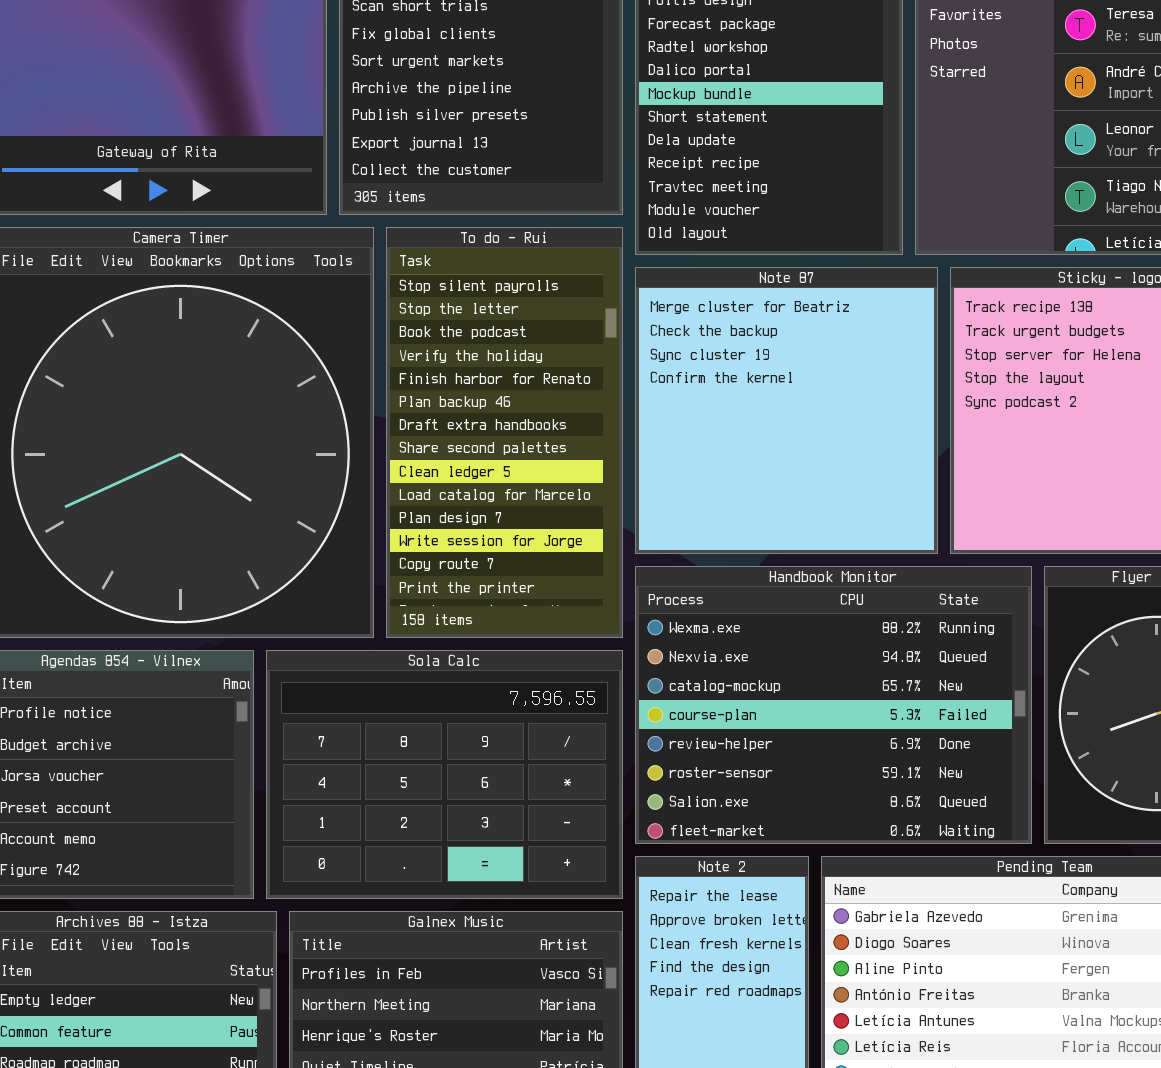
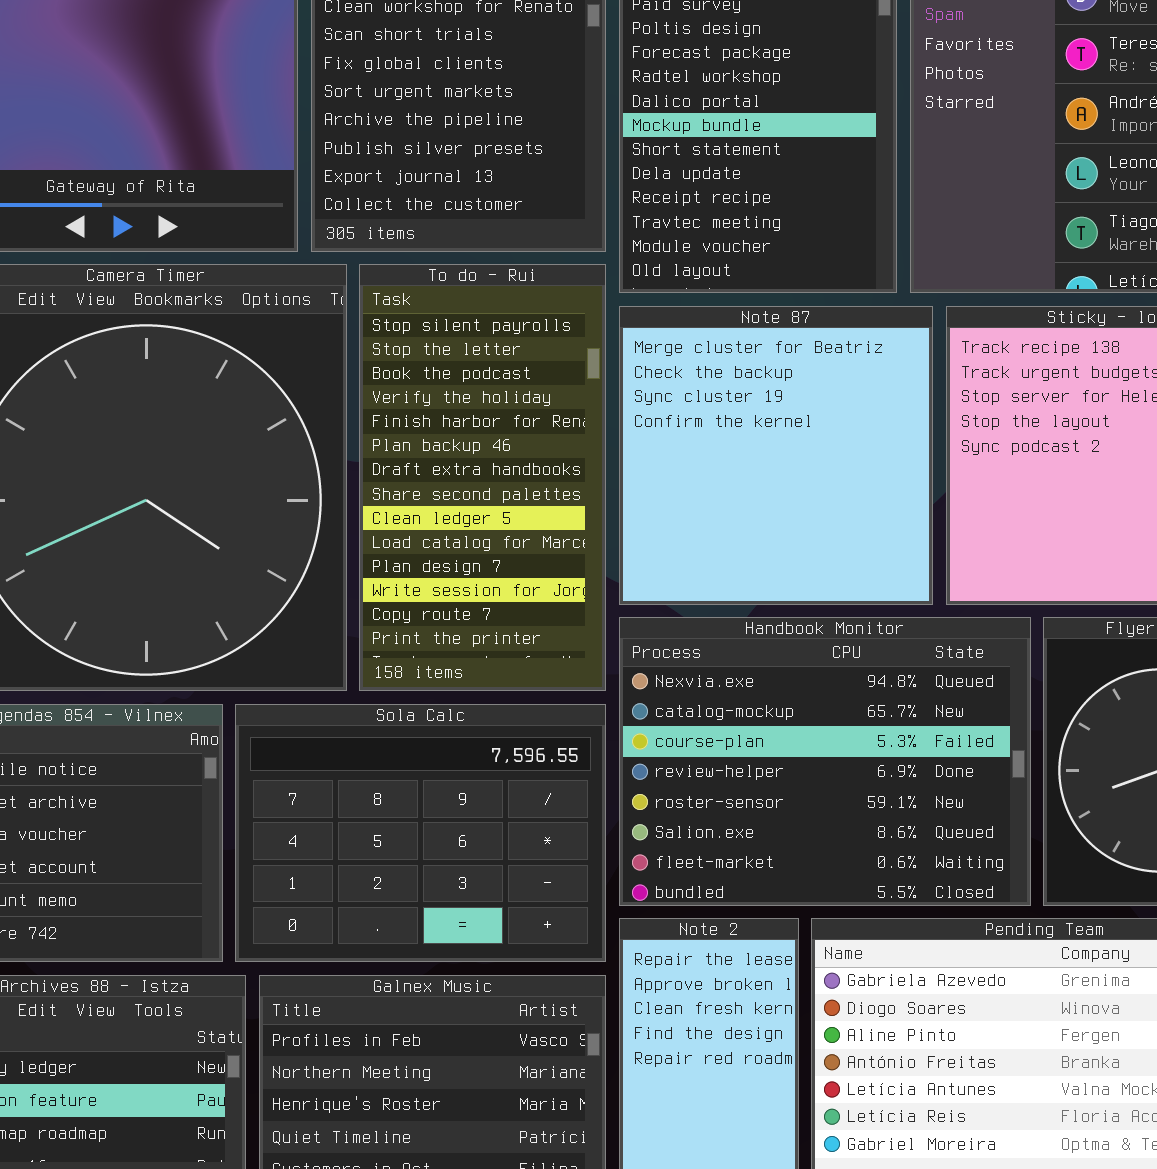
Handbook Monitor: [635,566,1032,844] -> [619,617,1031,906], scrolled down 1 row

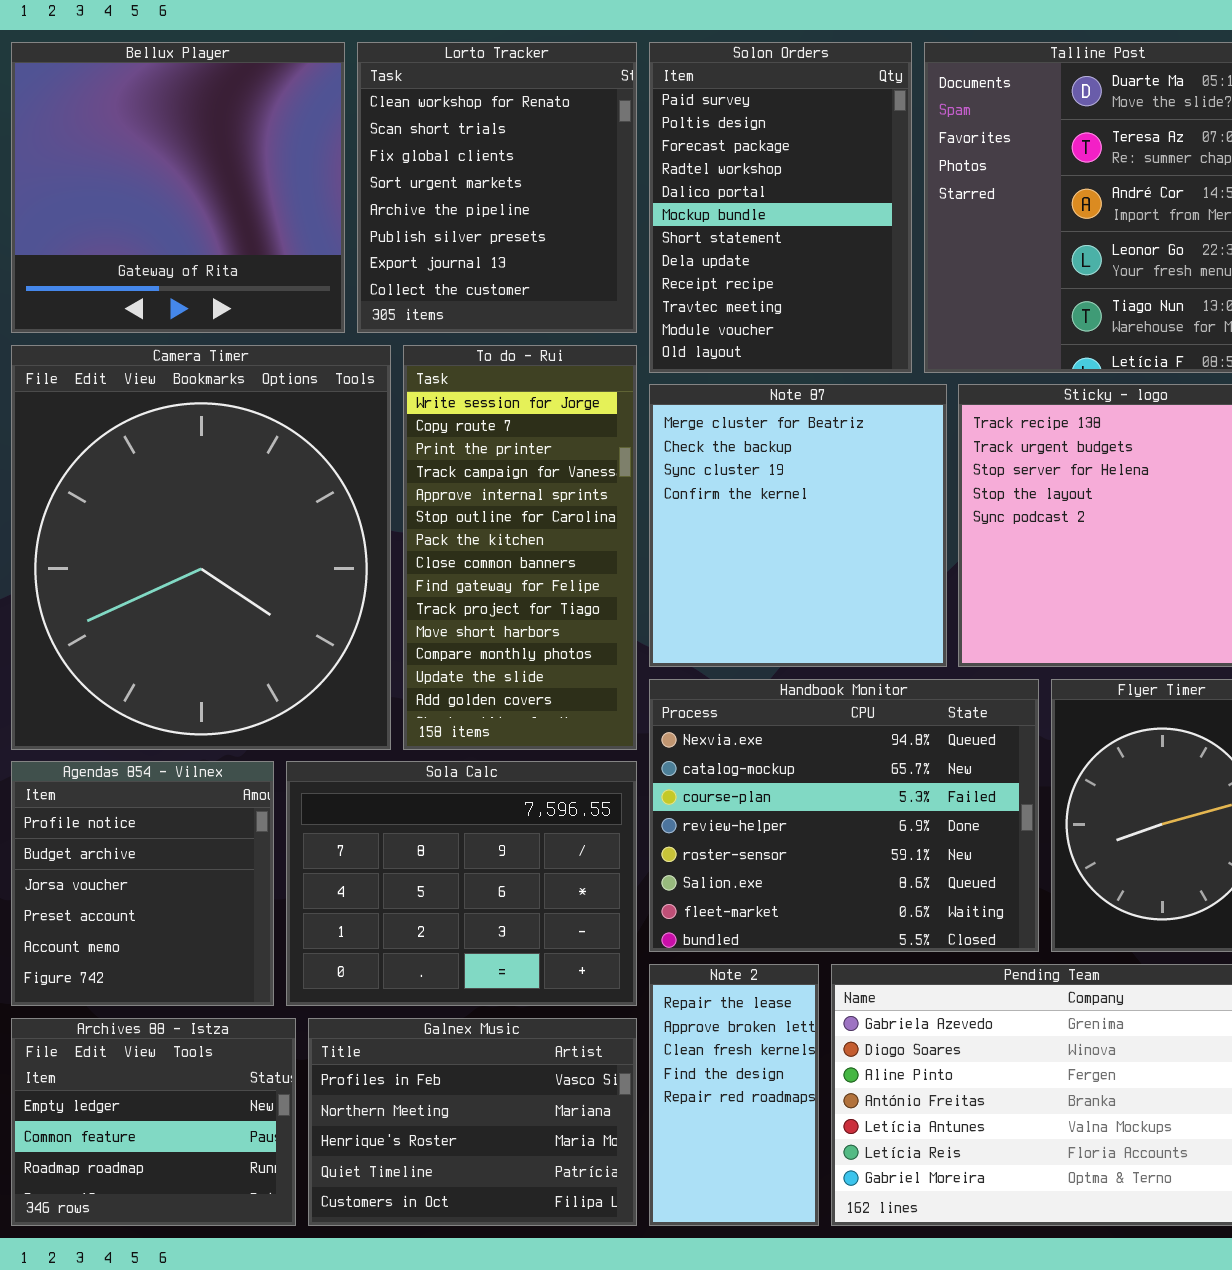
To do - Rui: [359,264,606,691] -> [403,345,637,750], scrolled down 11 rows

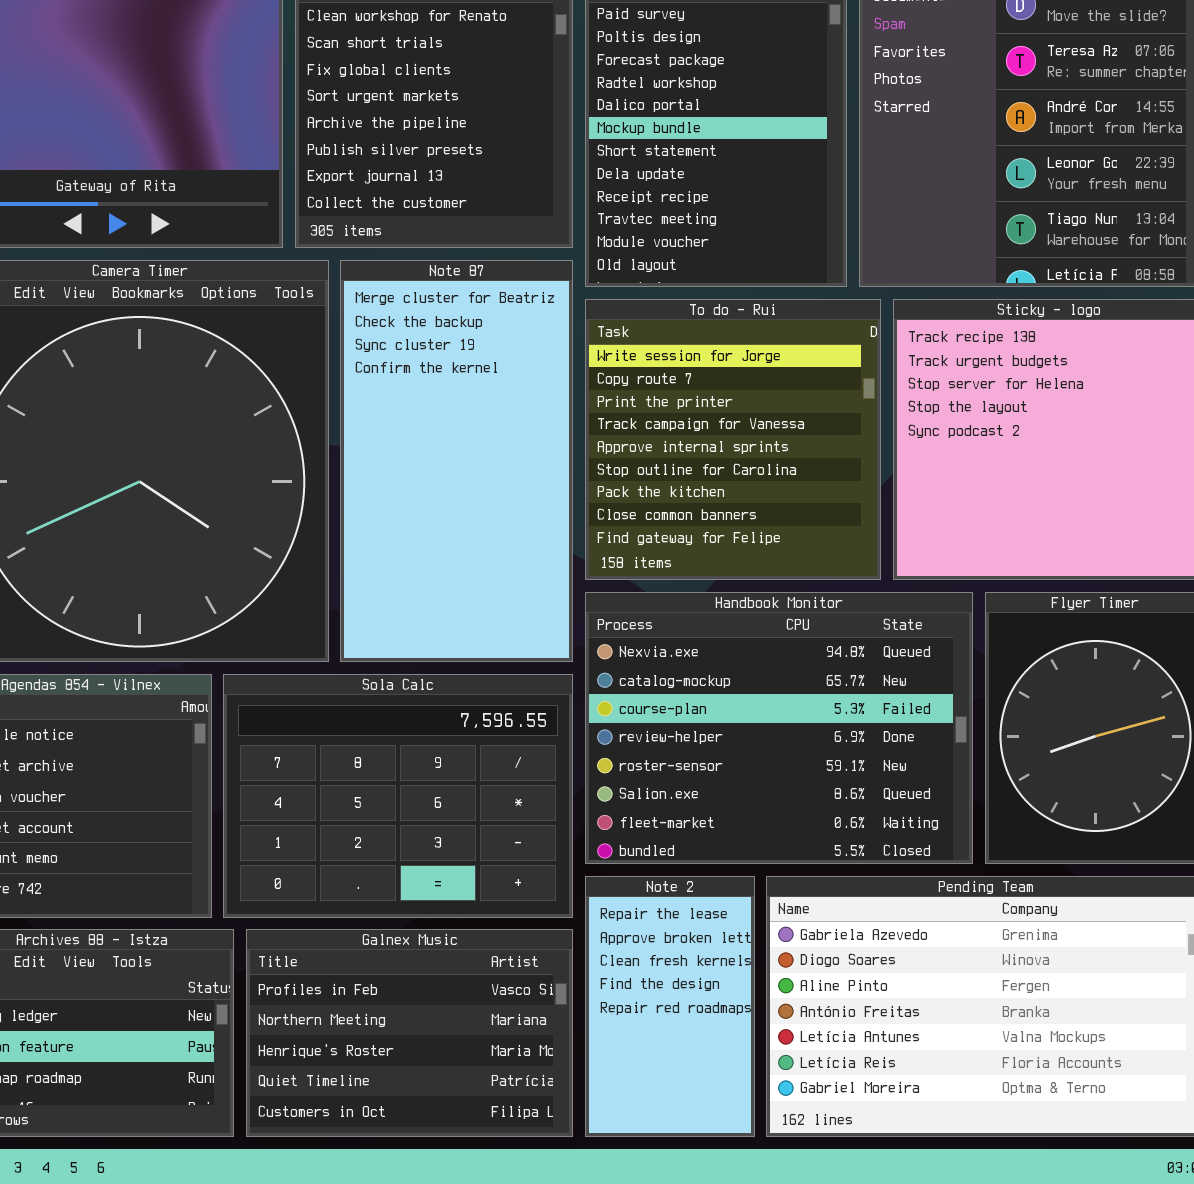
To do - Rui: [403,345,637,750] -> [585,299,881,580], moved, resized
Note 87: [649,384,947,667] -> [340,260,573,662], moved, resized

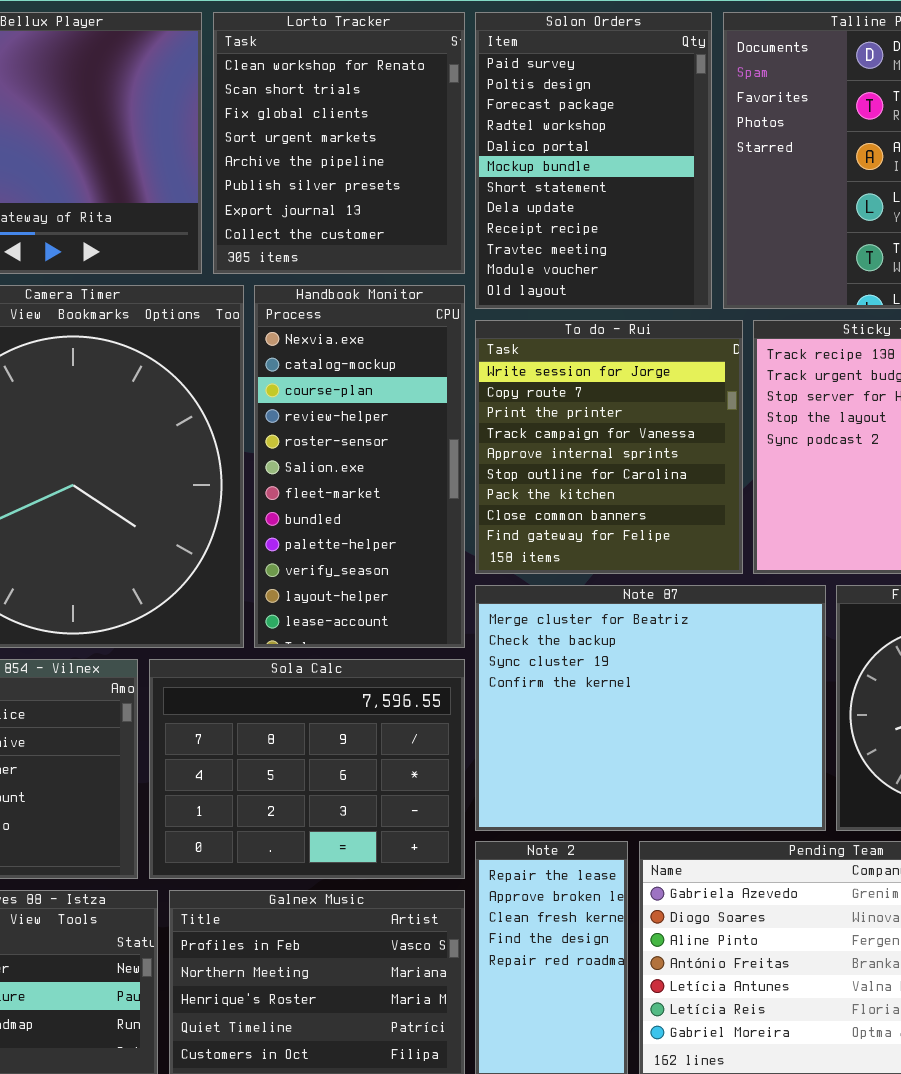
Note 87: [340,260,573,662] -> [475,585,826,831], moved, resized
Handbook Monitor: [585,592,973,864] -> [254,285,465,648], moved, resized

